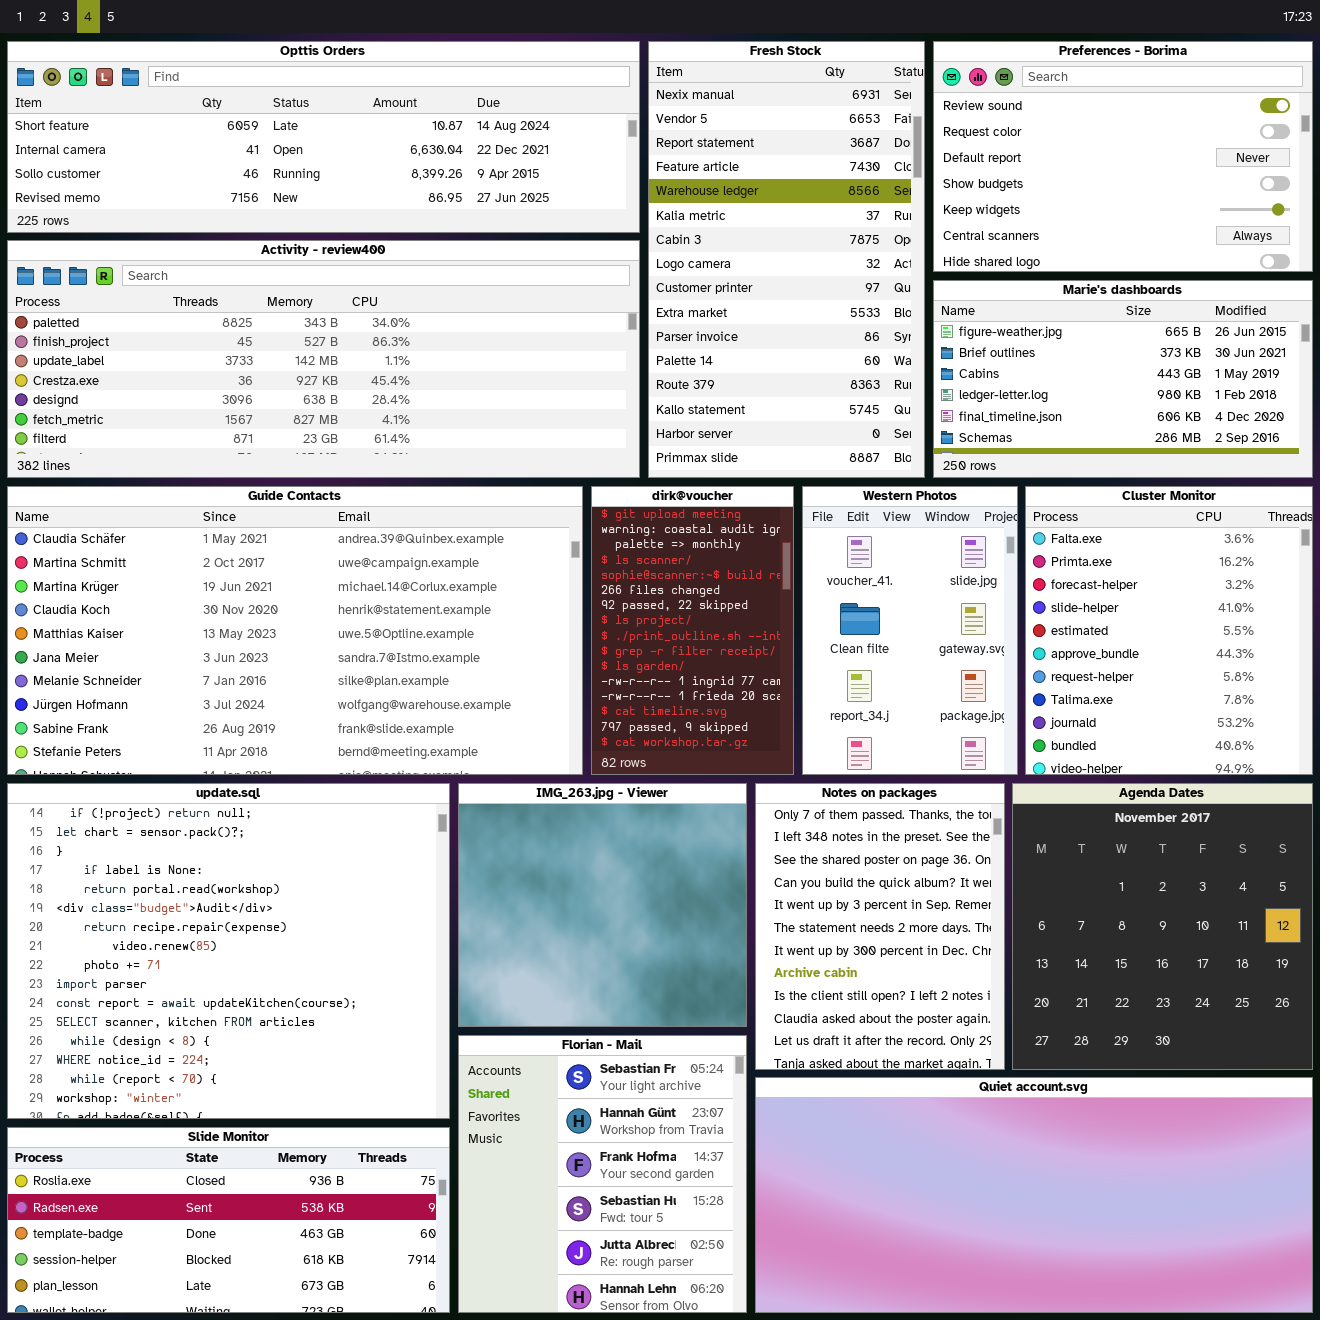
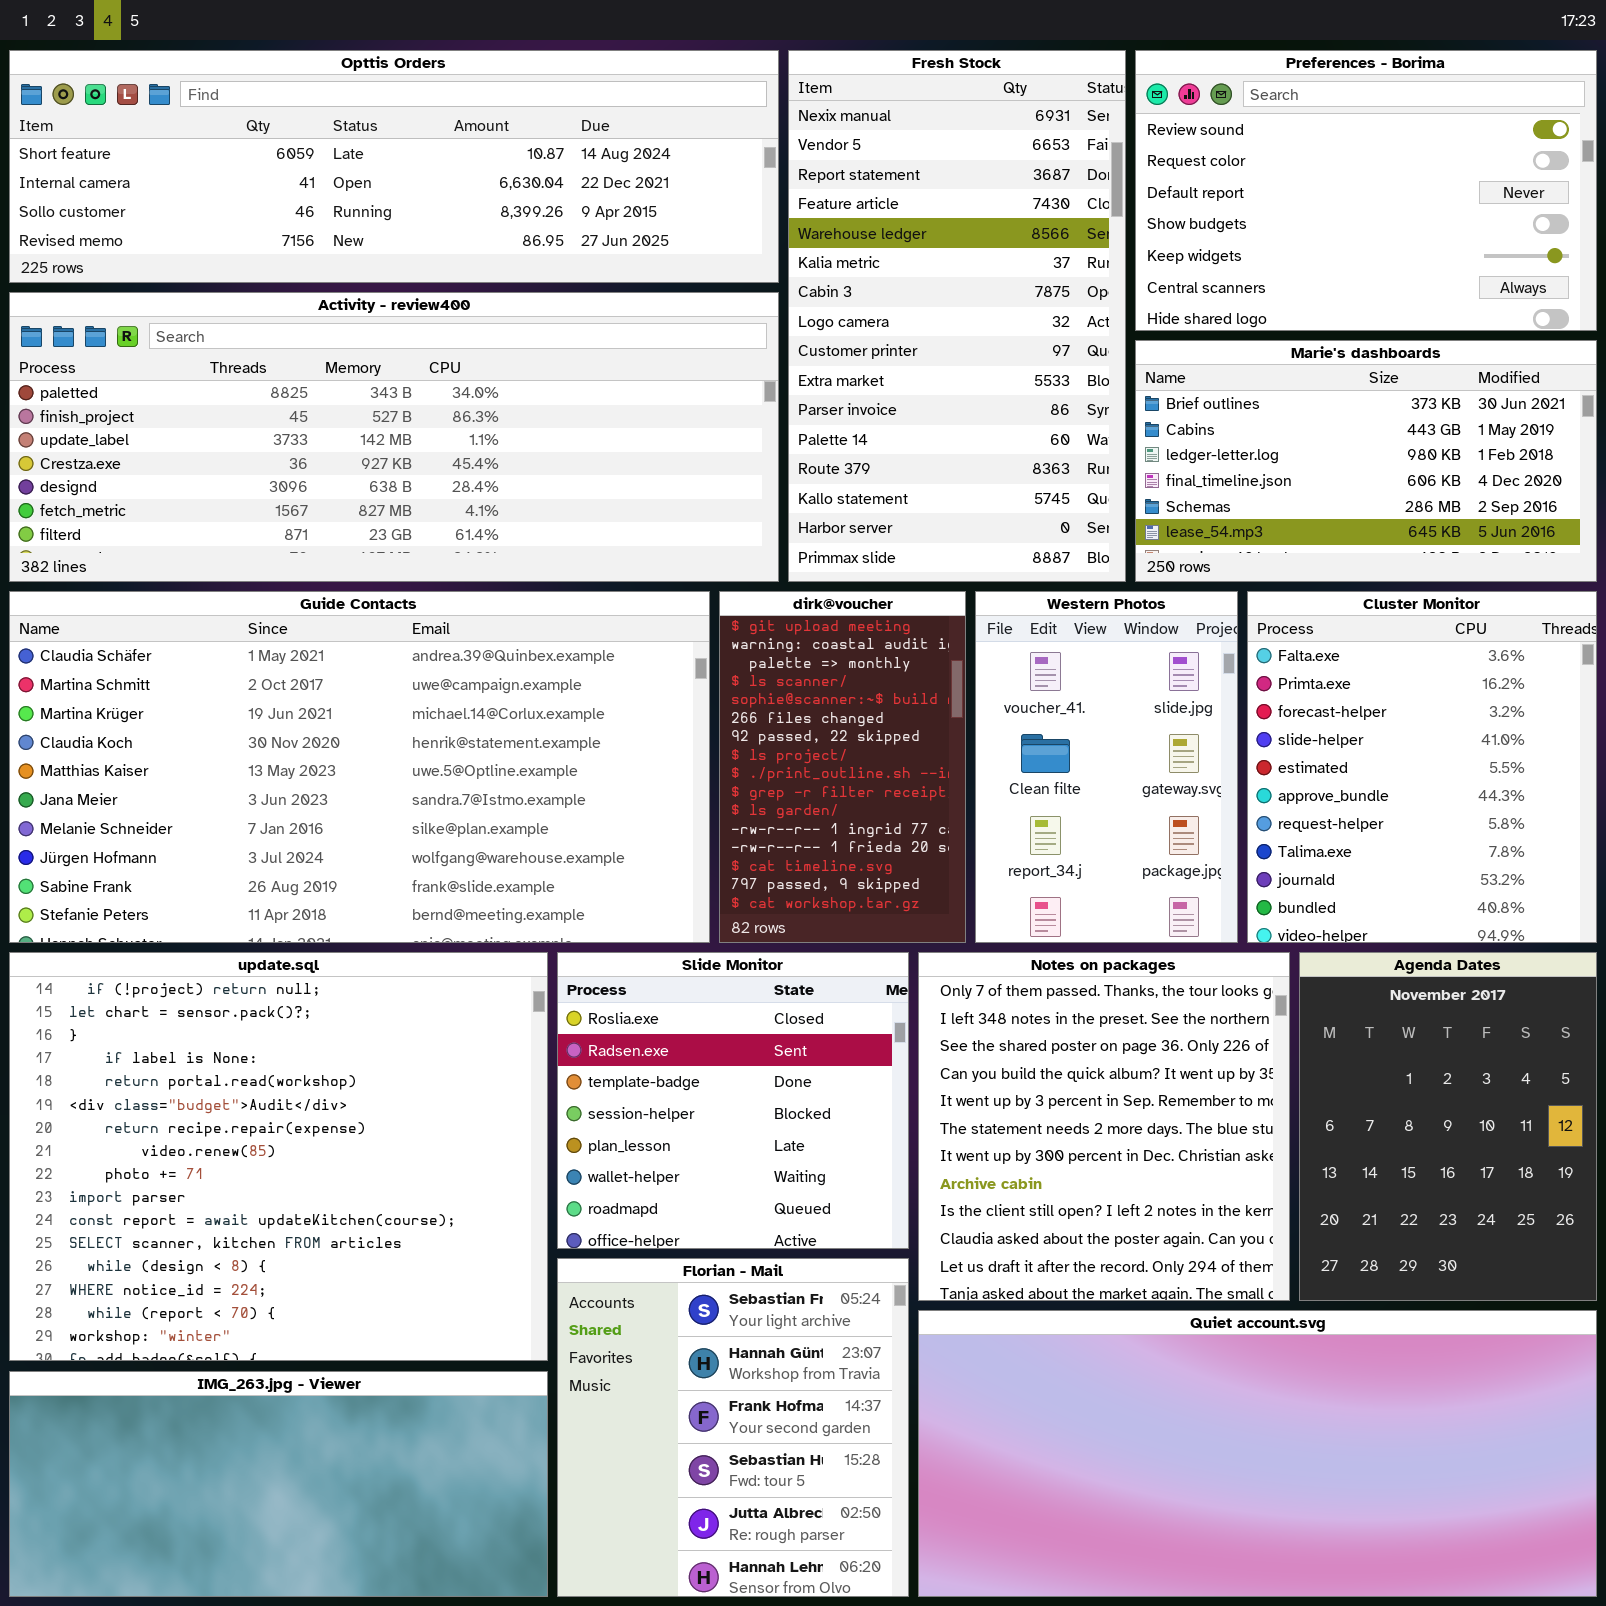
Marie's dashboards: [933,280,1313,478] -> [1135,340,1597,582], scrolled down 1 row
IMG_263.jpg - Viewer: [458,783,747,1027] -> [9,1371,548,1597], moved, resized
Notes on packages: [755,783,1005,1070] -> [918,952,1290,1301], resized
Agenda Dates: [1012,783,1313,1070] -> [1299,952,1597,1301], resized
Slide Monitor: [7,1127,450,1313] -> [557,952,909,1249], moved, resized

